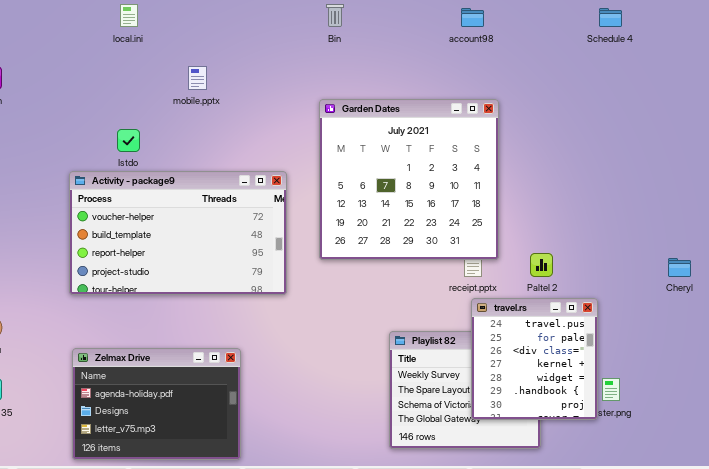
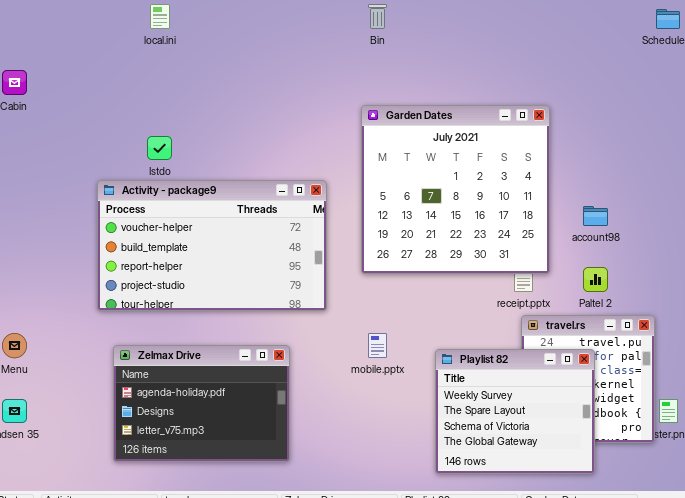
account98: [461,8,484,27] -> [583,206,608,226], moved
mobile.pptx: [188,66,207,90] -> [368,333,387,358], moved
Playlist 82: [389,331,541,449] -> [435,349,595,474], raised
Zelmax Drive: [72,348,241,460] -> [113,345,290,462], moved

